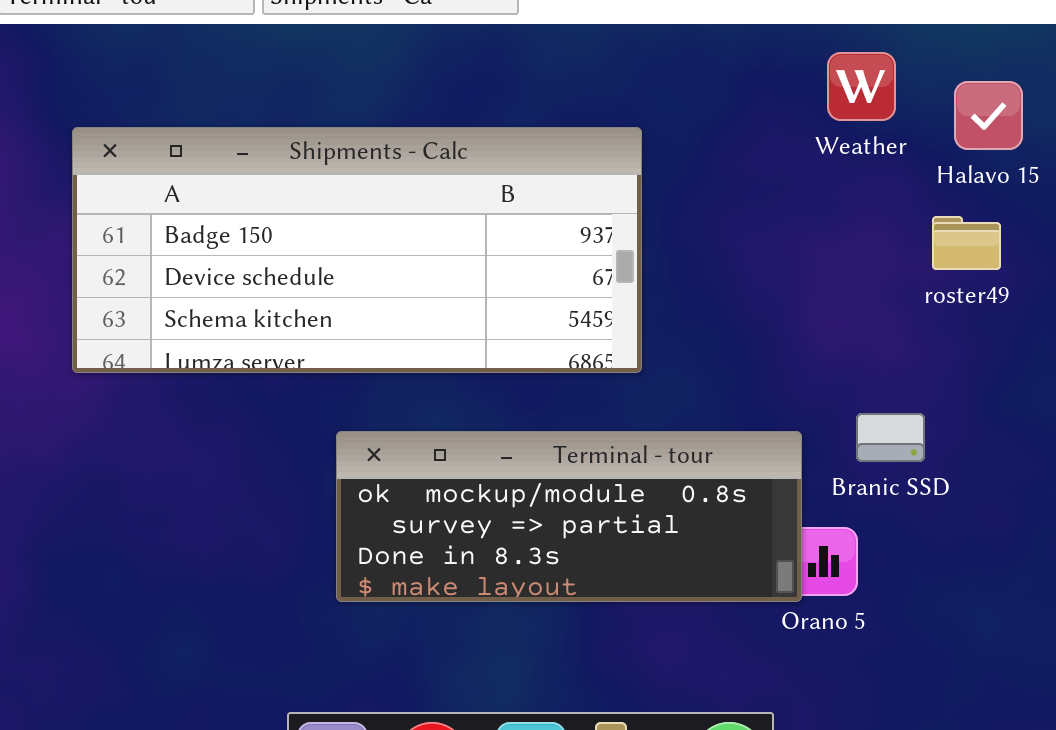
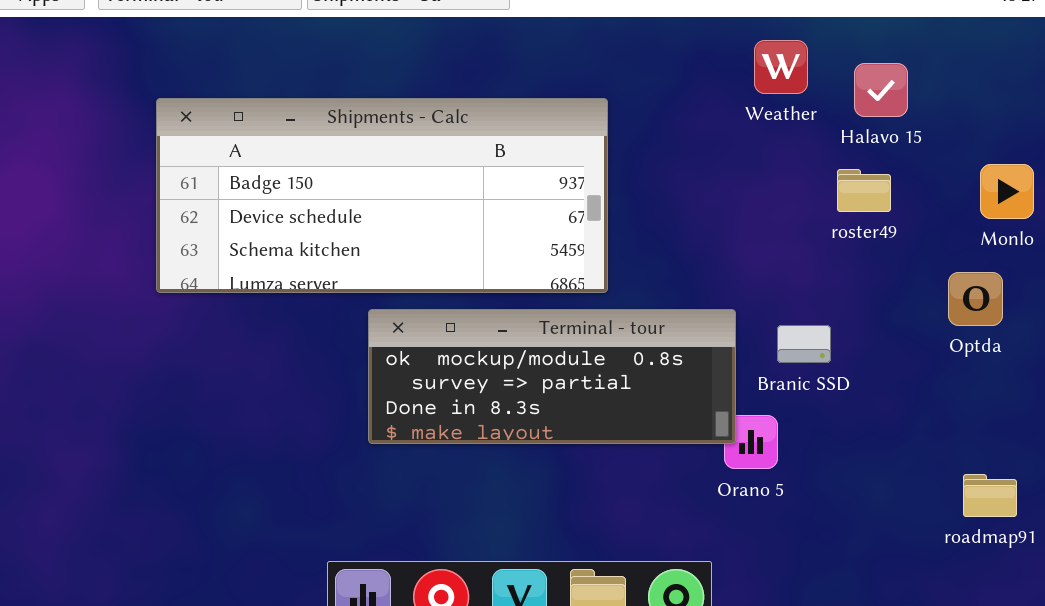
Terminal - tour: [336,431,802,602] -> [368,309,736,444], moved

